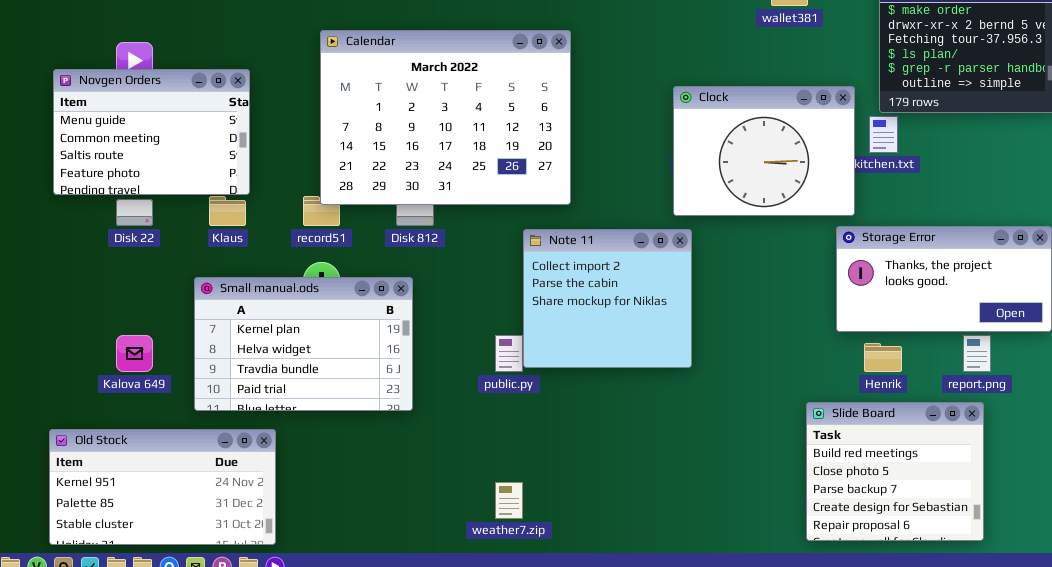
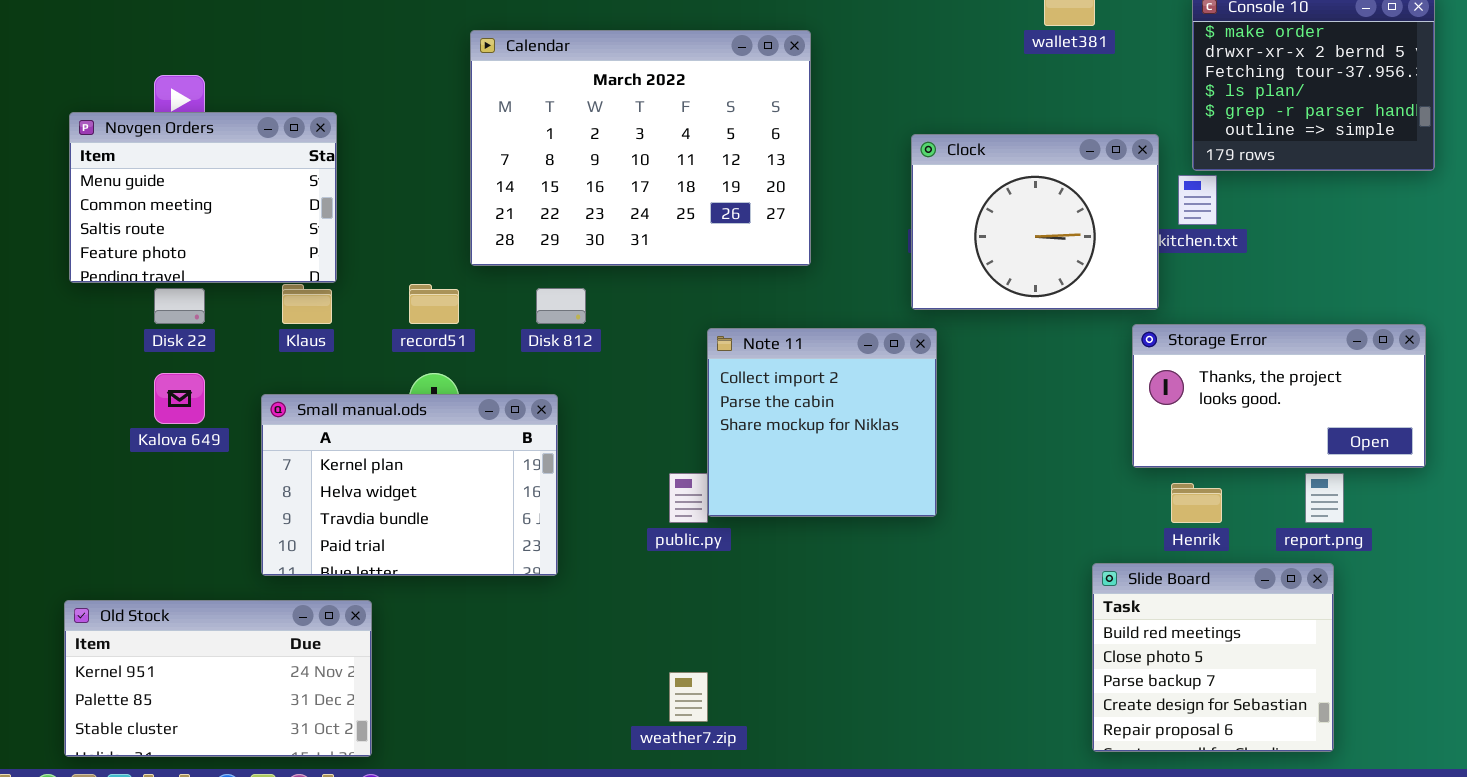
Calendar: [320,30,571,205] -> [470,30,811,266], moved
Kalova 649: [116,335,153,372] -> [154,373,205,424], moved

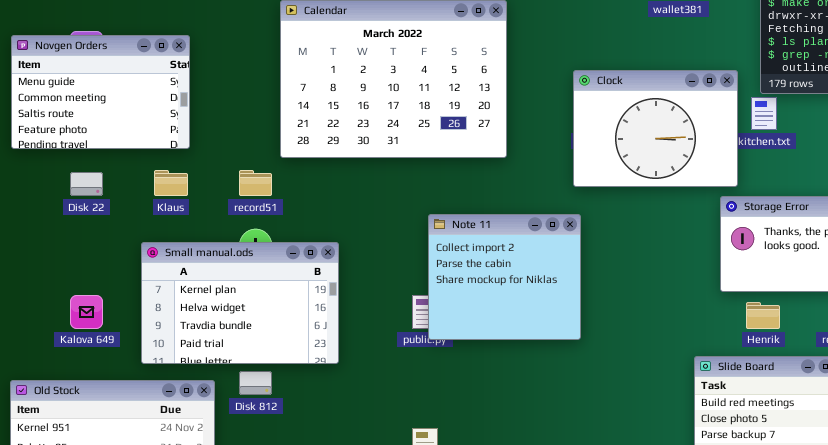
Novgen Orders: [69,112,337,283] -> [11,35,190,149], moved
Disk 812: [536,288,586,324] -> [239,371,272,395], moved
Note 11: [707,328,937,517] -> [428,214,581,340], moved
Kalova 649: [154,373,205,424] -> [70,295,103,329], moved

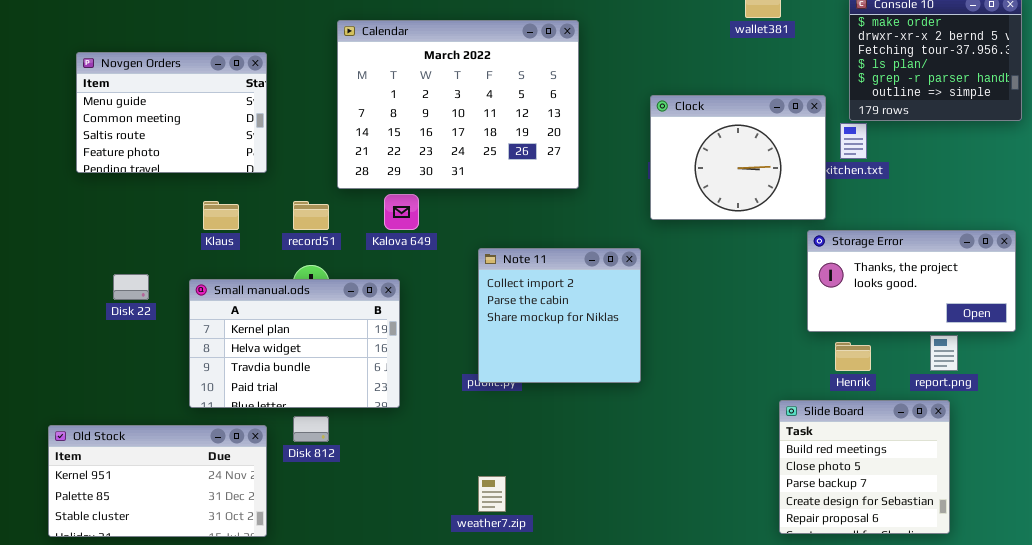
Novgen Orders: [11,35,190,149] -> [76,52,267,173], moved
Disk 22: [70,172,103,196] -> [113,274,149,300], moved
Note 11: [428,214,581,340] -> [478,248,641,383], moved
Kalova 649: [70,295,103,329] -> [384,194,419,230], moved

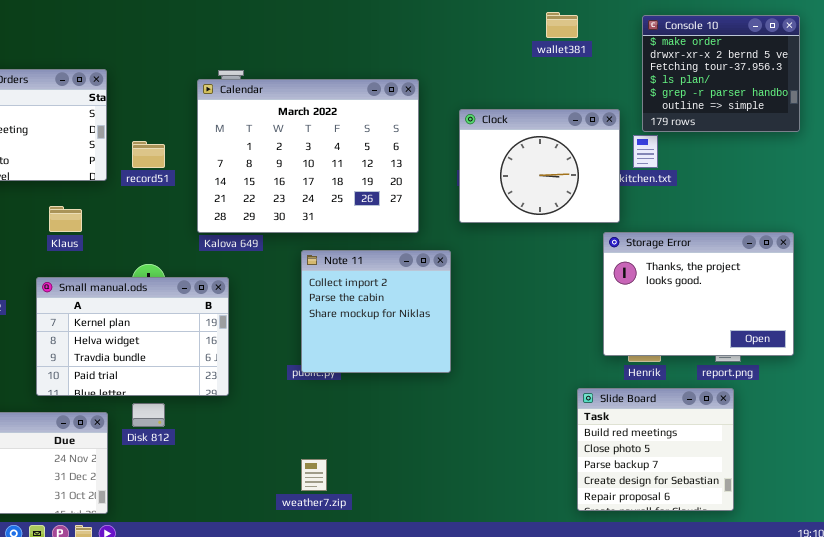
Calendar: [337,20,579,189] -> [197,79,419,233], moved
record51: [293,201,329,230] -> [132,141,165,168], moved
Storage Error: [807,230,1016,332] -> [603,232,794,356], resized

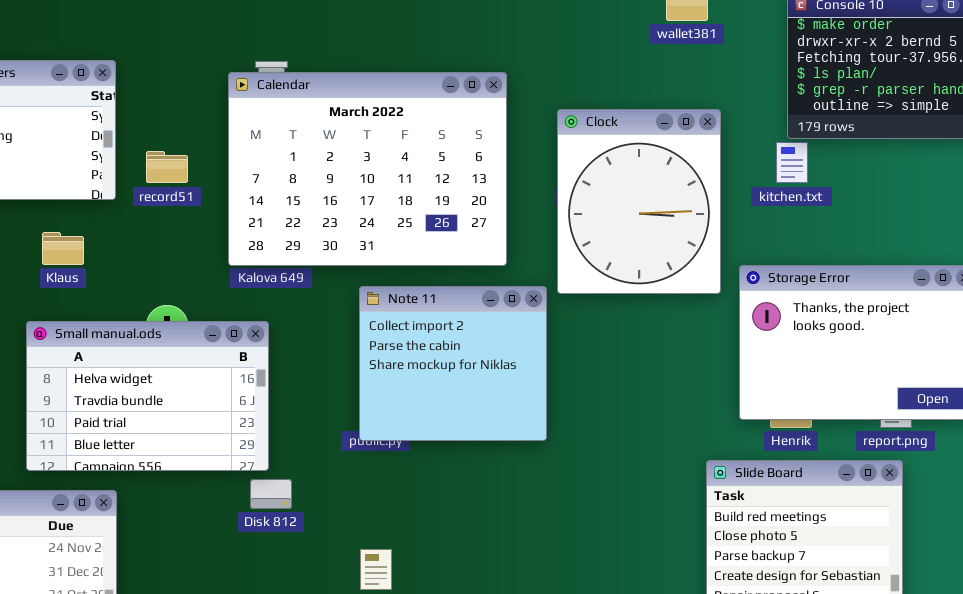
Clock: [459,109,620,223] -> [557,109,721,294], resized
Small manual.ods: [36,277,229,396] -> [26,321,269,471], scrolled down 1 row
Disk 812: [132,403,165,427] -> [250,479,292,509], moved

